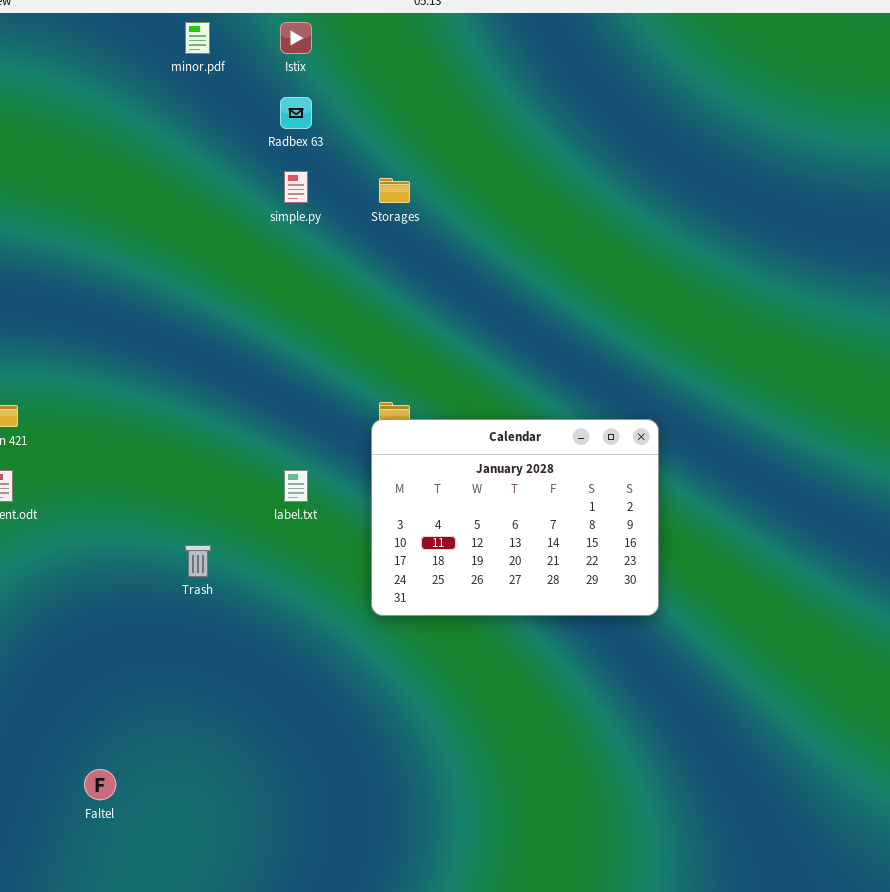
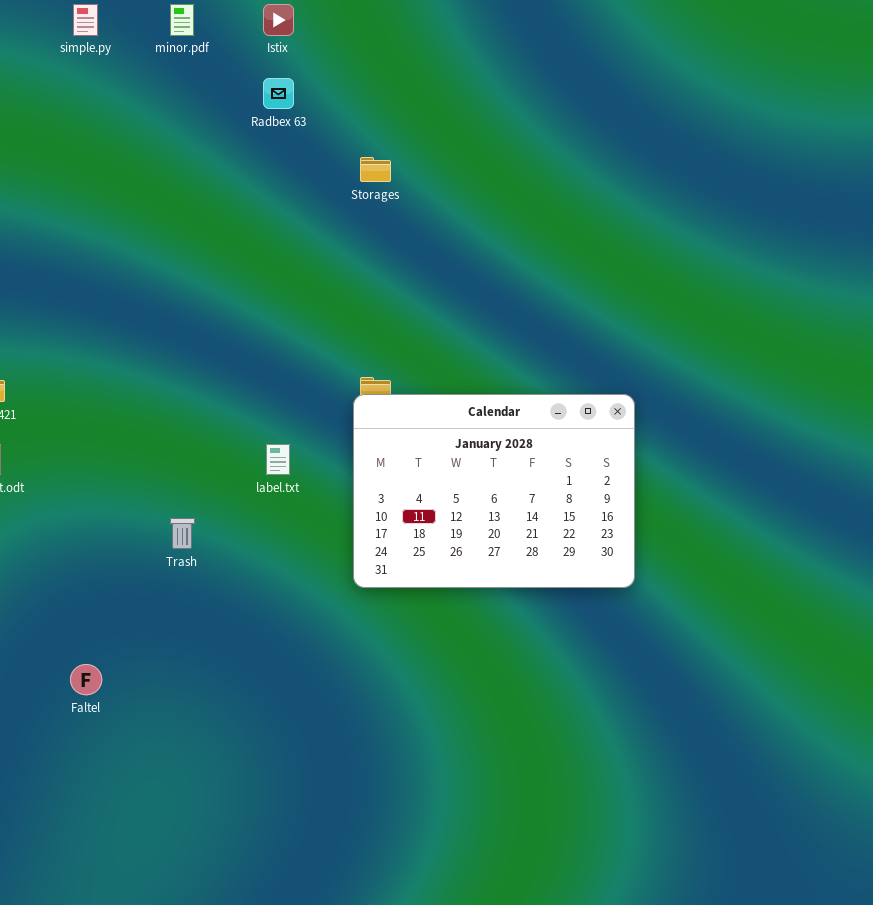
simple.py: [284,171,308,203] -> [73,4,98,36], moved
Faltel: [84,769,116,800] -> [70,664,102,695], moved

